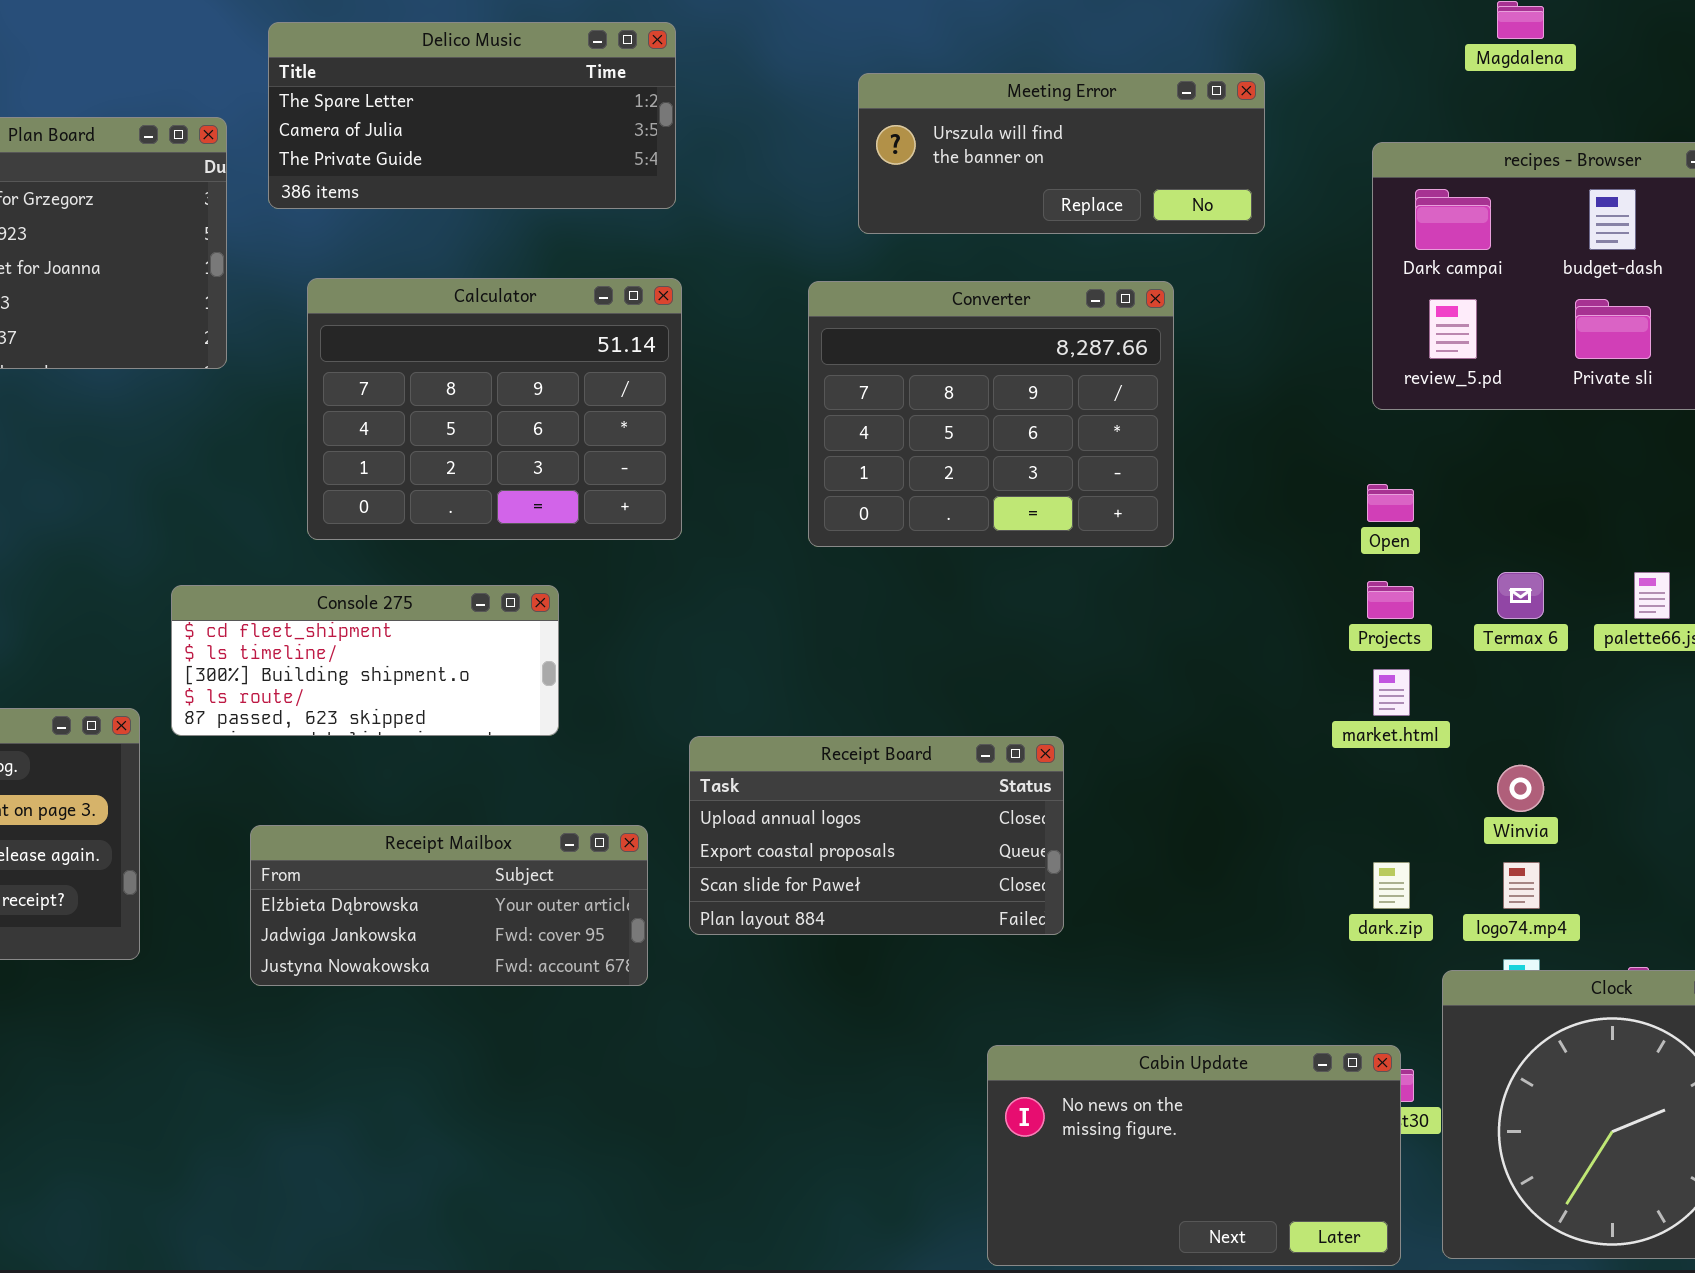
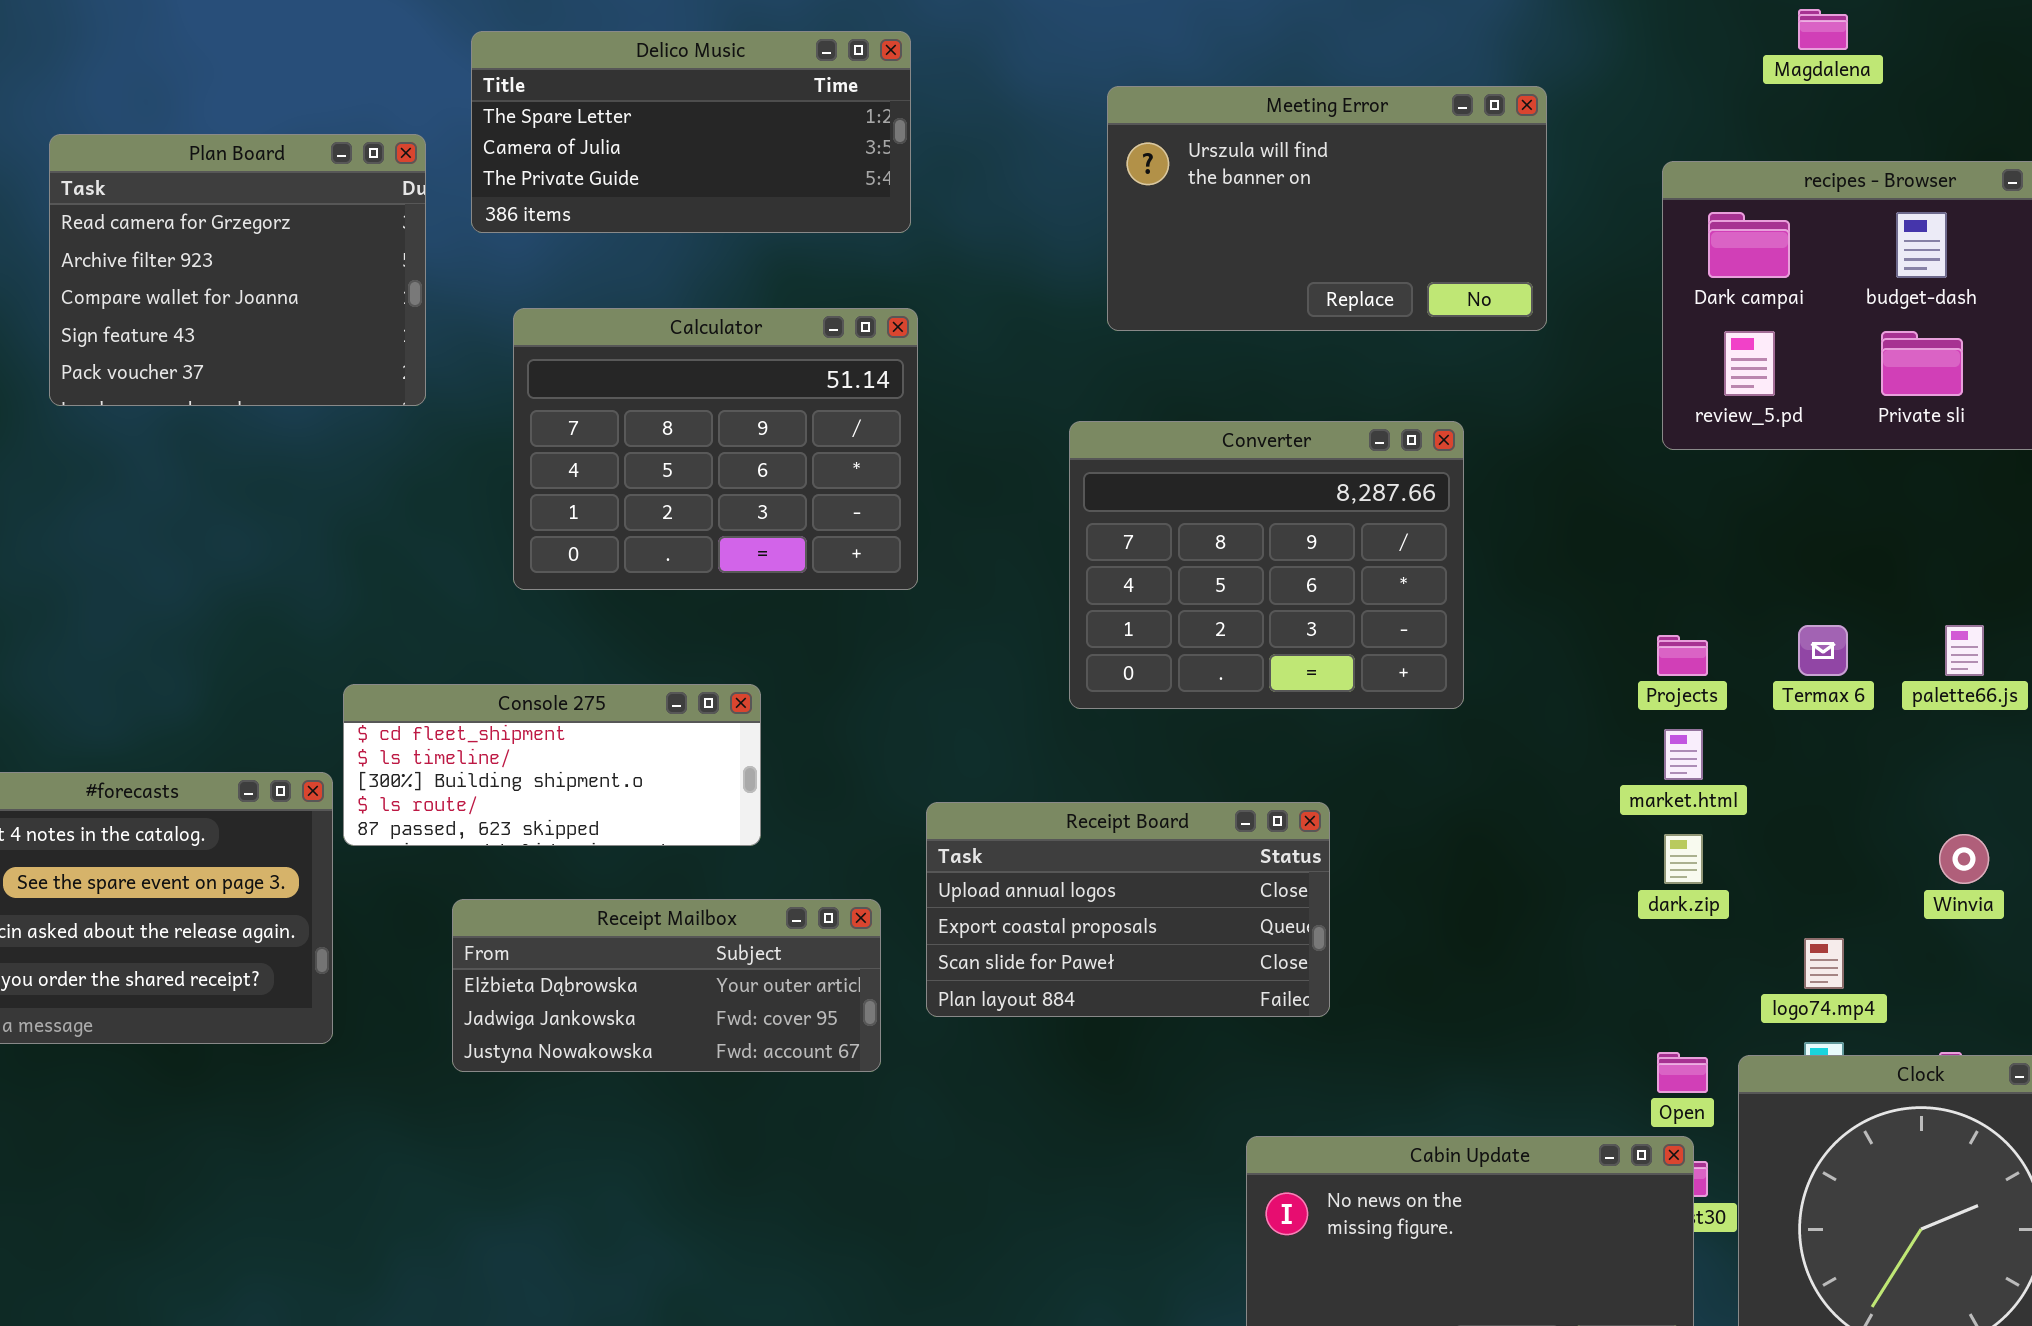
Meeting Error: [858,73,1265,234] -> [1107,86,1547,331], resized
Converter: [808,281,1174,547] -> [1069,421,1464,709], moved
Open: [1367,484,1414,522] -> [1657,1052,1708,1093], moved
Console 275: [171,585,559,736] -> [343,684,761,846], moved
Winvia: [1497,765,1544,812] -> [1939,834,1989,884], moved
dark.zip: [1373,862,1410,909] -> [1664,834,1703,884], moved

